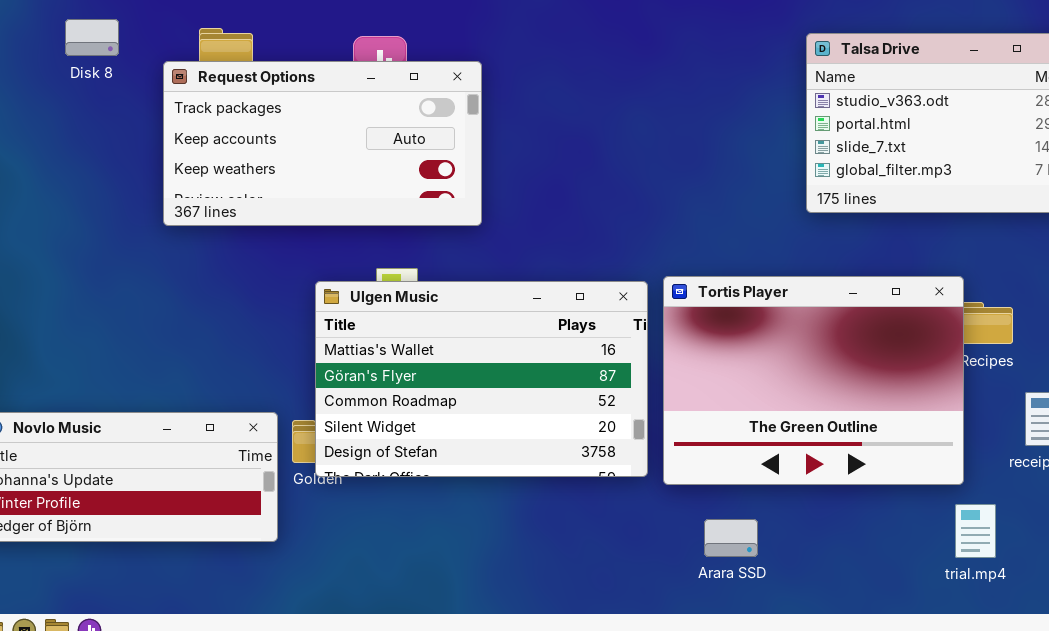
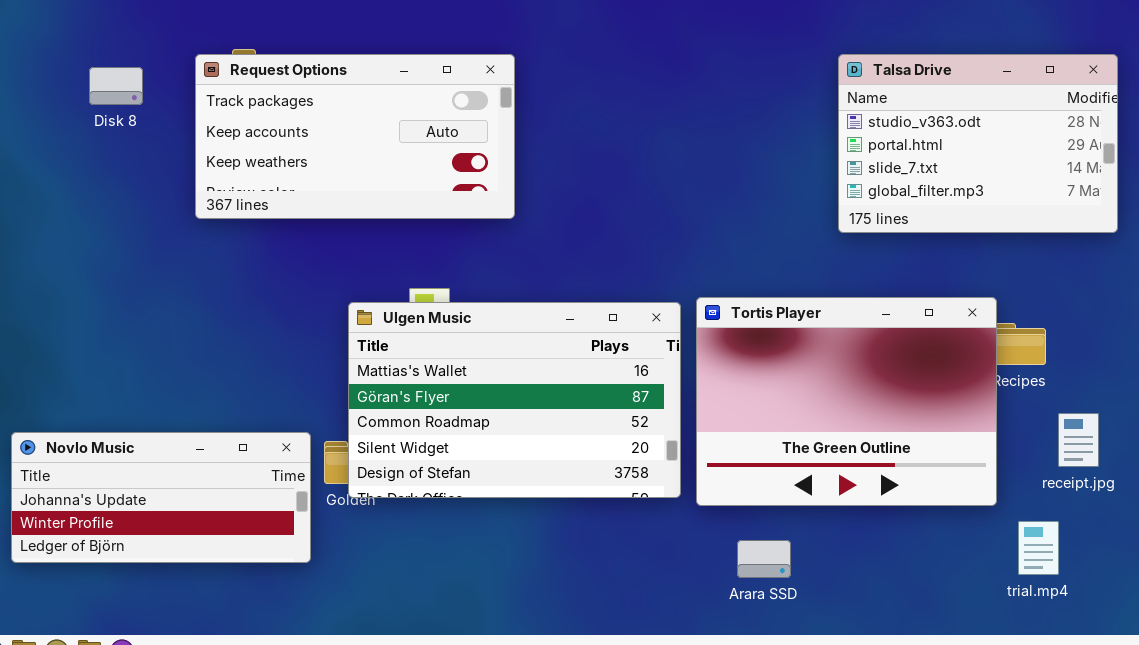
Disk 8: [65,19,119,56] -> [89,67,143,105], moved
Request Options: [163,61,482,226] -> [195,54,515,219], moved
trial.mp4: [955,504,996,558] -> [1018,521,1059,575], moved

